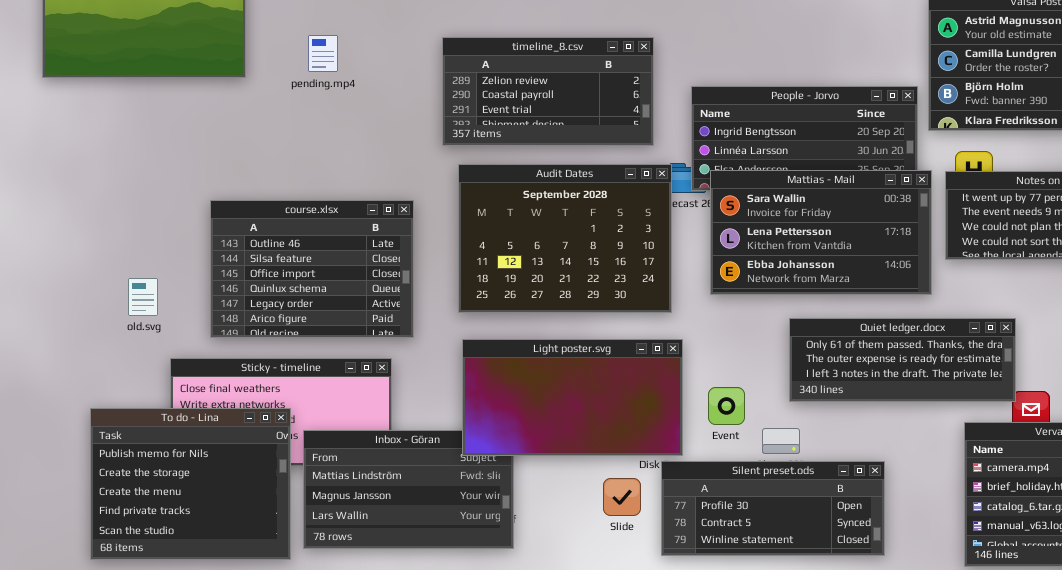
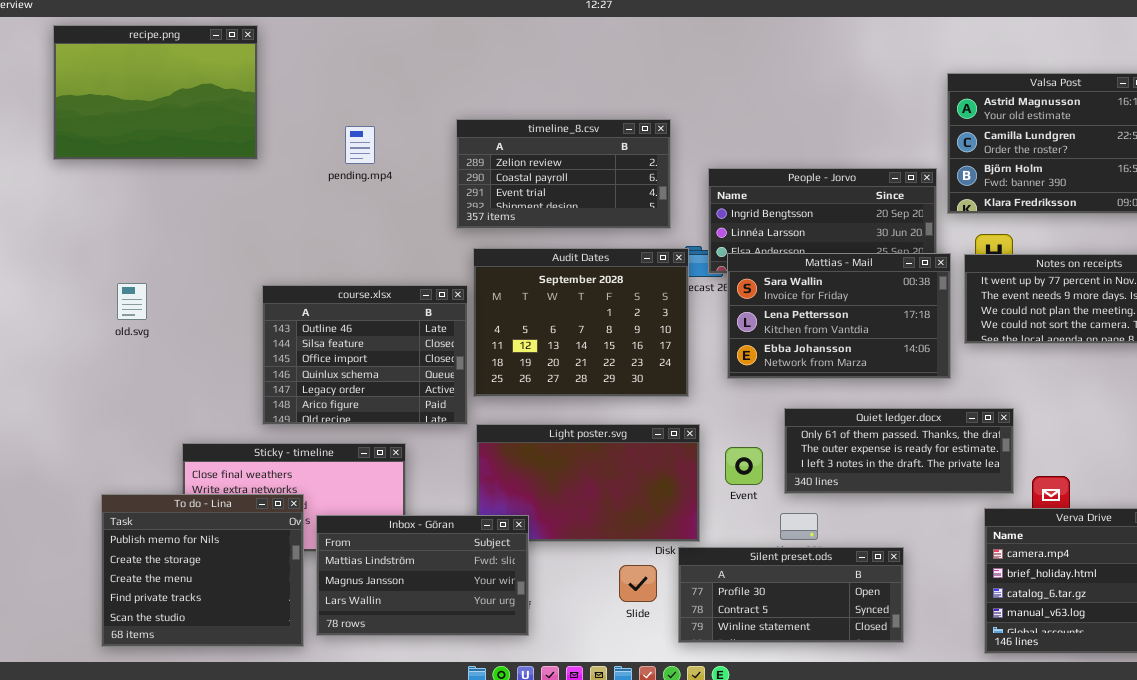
pending.mp4: [308,35,338,72] -> [345,126,375,164], moved
course.xlsx: [210,200,414,338] -> [262,285,468,425], moved
old.svg: [128,278,158,316] -> [117,283,147,320], moved
Quiet ledger.docx: [789,318,1016,402] -> [784,408,1014,494], moved
Event: [708,387,745,425] -> [725,447,763,485], moved
Inbox - Göran: [303,430,514,549] -> [316,515,529,636], raised

